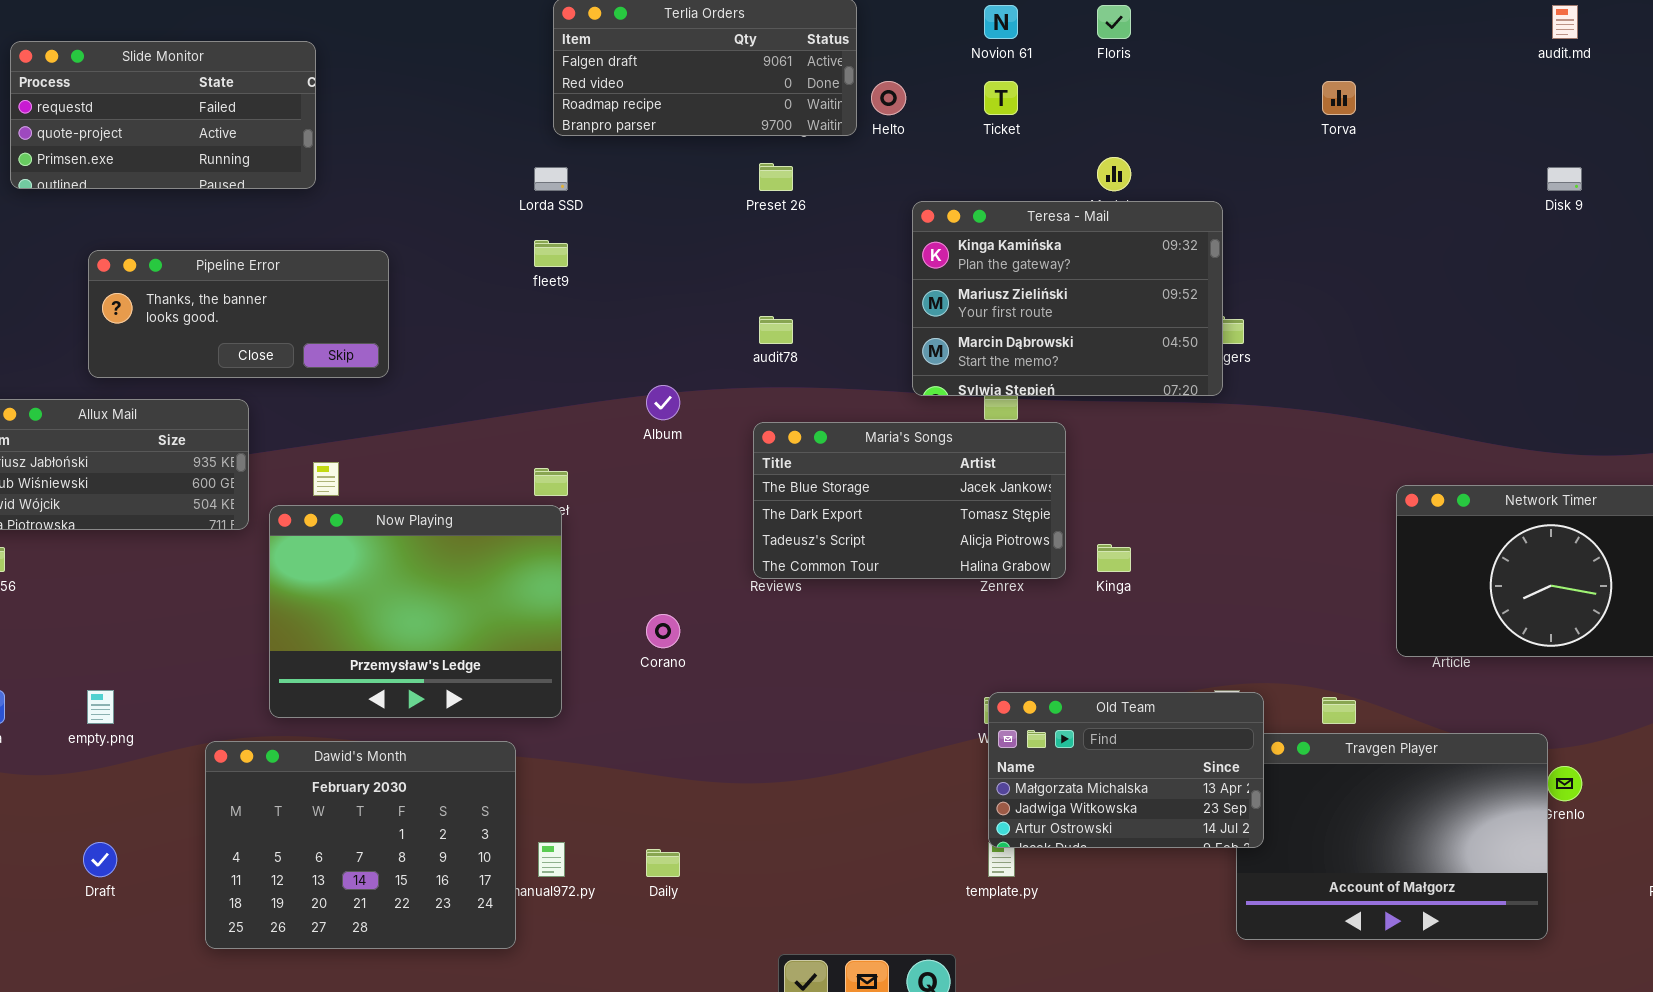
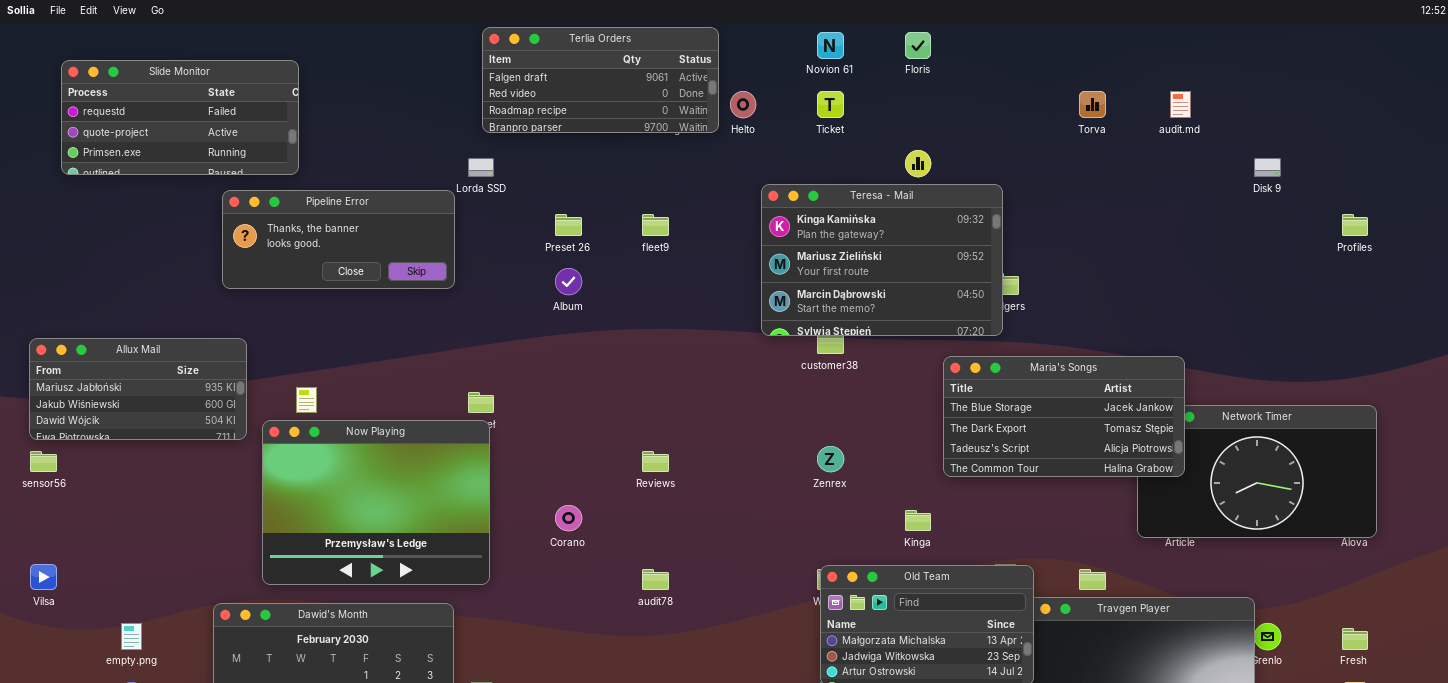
audit.md: [1552,5,1578,39] -> [1170,91,1191,118], moved
Preset 26: [759,163,793,191] -> [555,214,582,236], moved
fleet9: [534,240,568,267] -> [642,214,669,236], moved
Pipeline Error: [88,250,389,378] -> [222,190,455,289], moved
audit78: [759,316,793,344] -> [642,569,669,590], moved
Album: [646,385,680,420] -> [555,268,582,295], moved
Maria's Songs: [753,422,1066,579] -> [943,356,1185,477], moved
Kinga: [1097,544,1131,572] -> [905,510,931,531], moved
empty.png: [87,690,114,724] -> [121,623,142,650], moved

